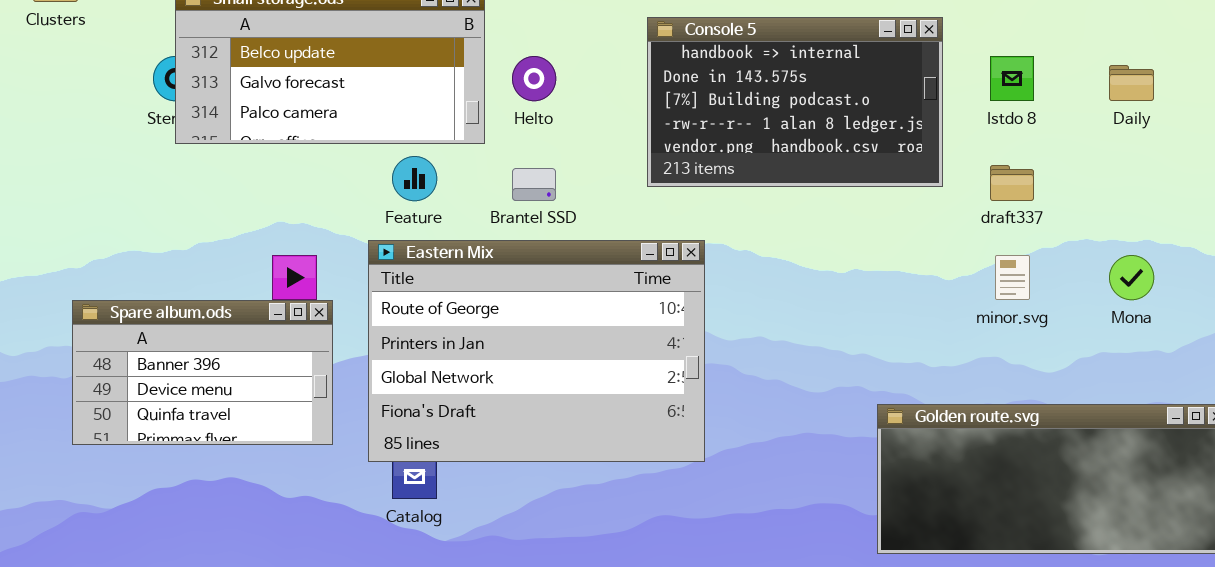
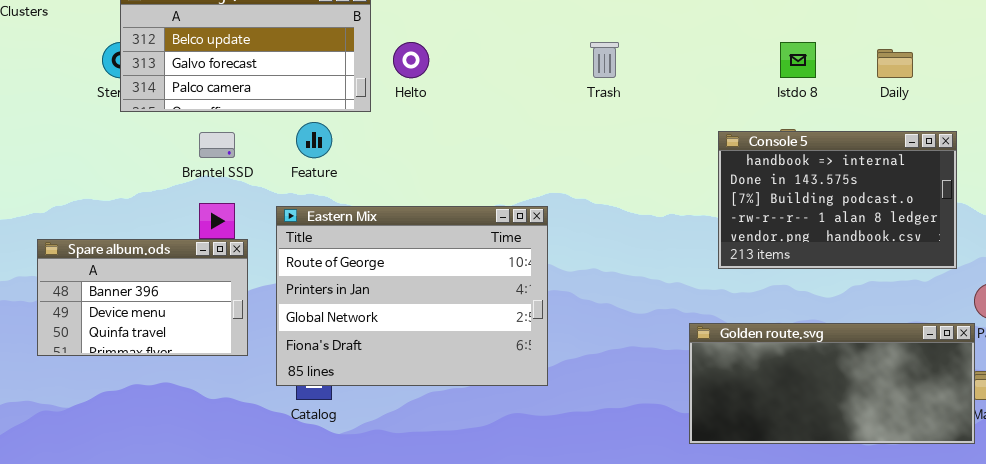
Console 5: [647,17,943,187] -> [718,131,957,269], moved
Brantel SSD: [512,168,556,201] -> [199,132,235,158], moved
Eastern Mix: [368,240,705,462] -> [276,206,548,386], moved

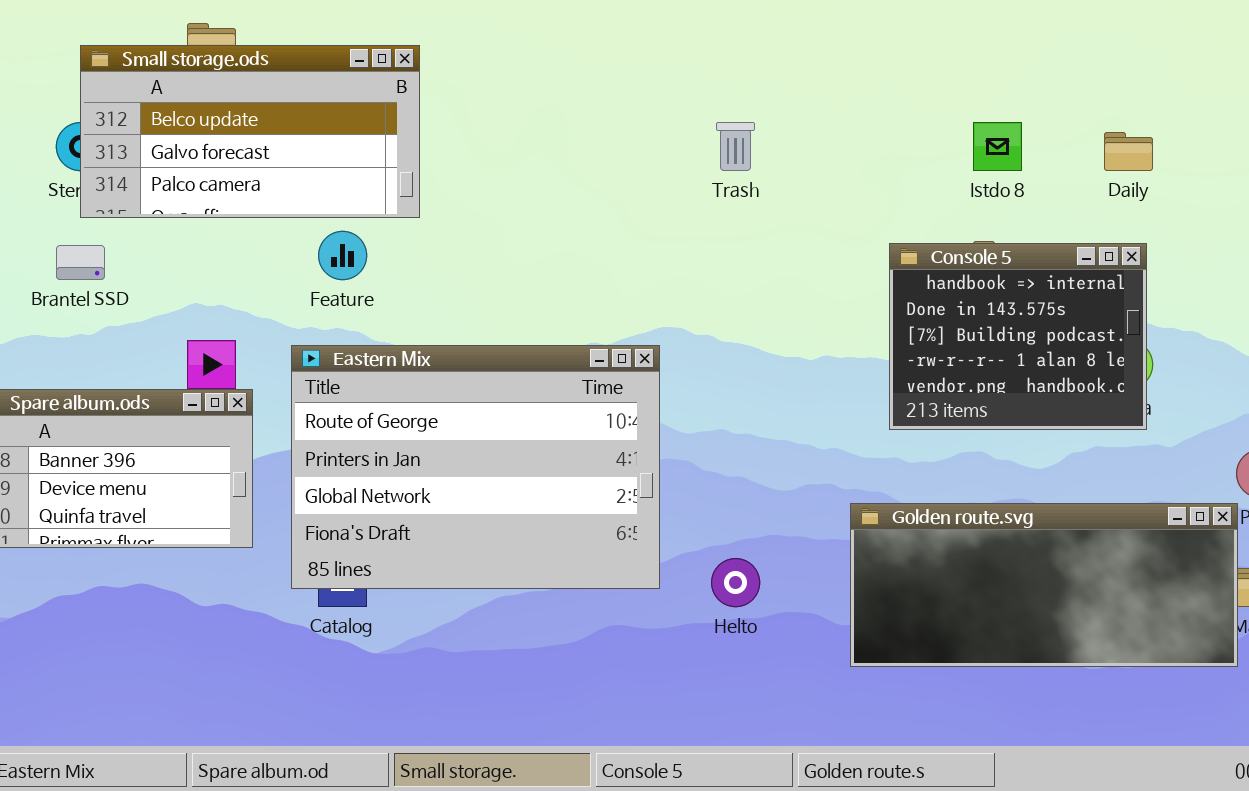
Helto: [393,42,429,78] -> [711,558,760,607], moved
Console 5: [718,131,957,269] -> [889,243,1147,430], resized
Brantel SSD: [199,132,235,158] -> [56,245,105,280], moved

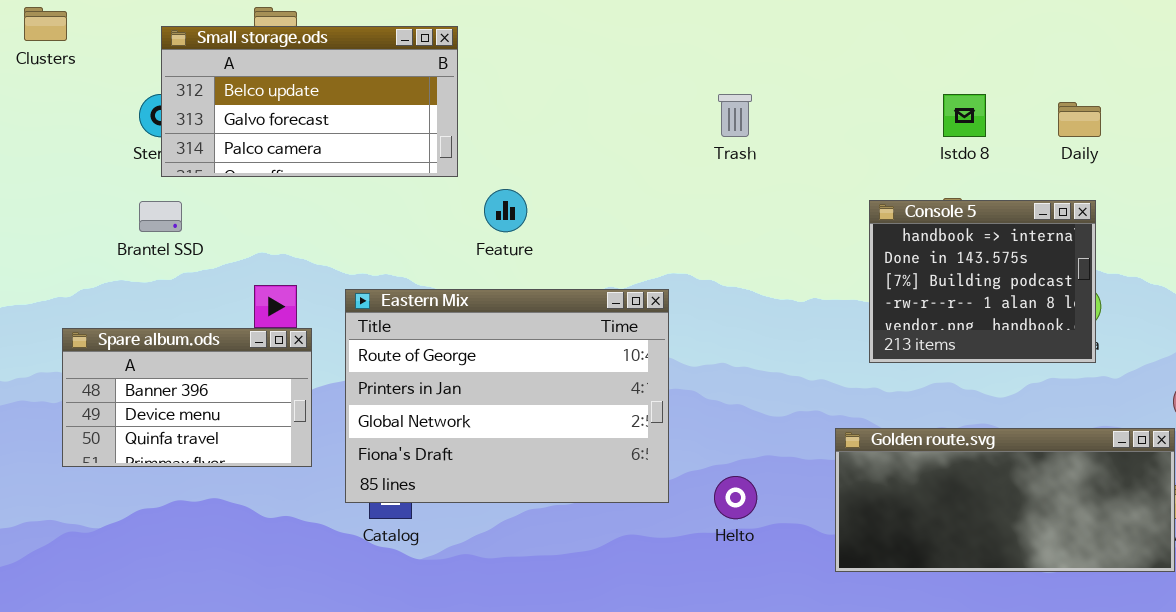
Feature: [318,231,367,280] -> [484,189,527,232], moved

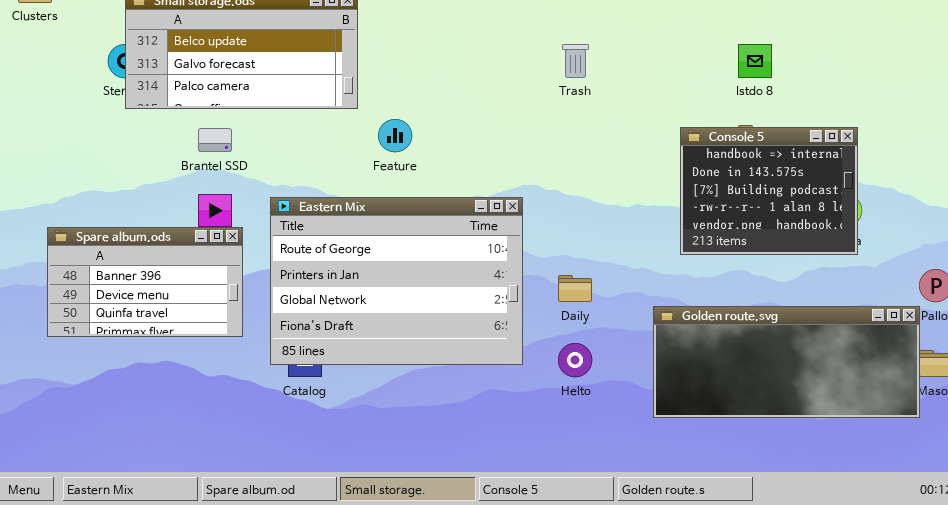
Daily: [1058,102,1101,137] -> [558,275,592,302], moved
Brantel SSD: [139,201,182,232] -> [198,128,232,152], moved

